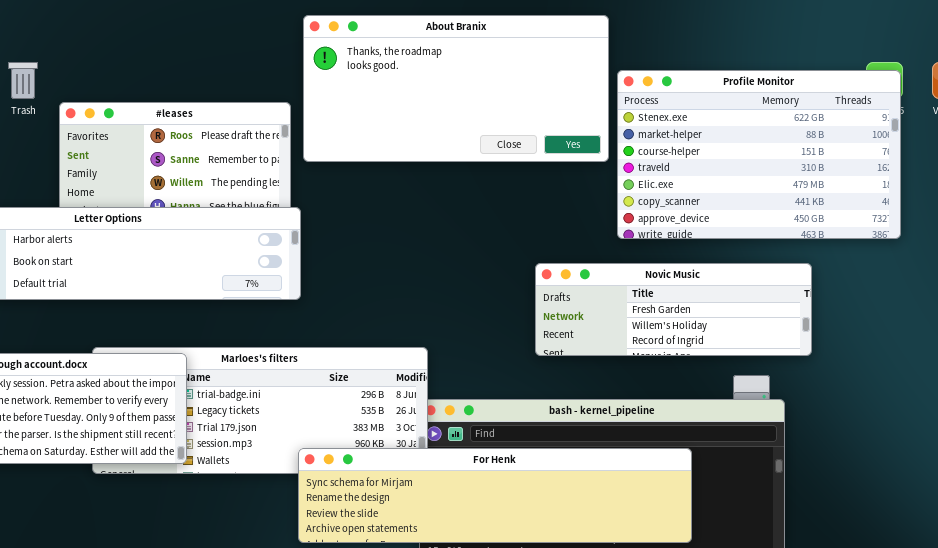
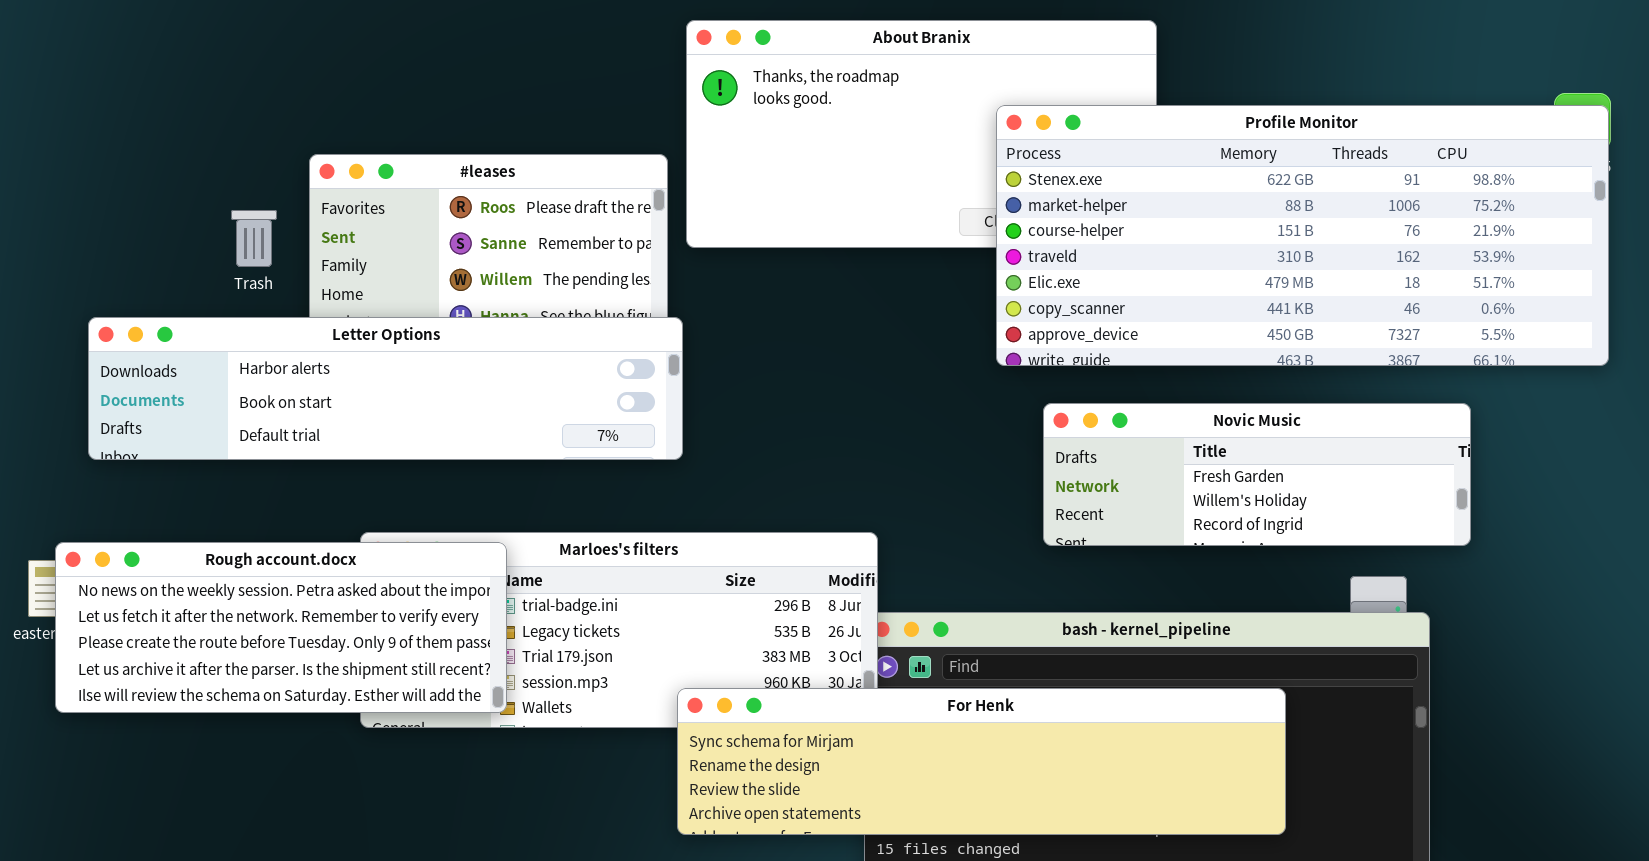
Trash: [8,62,38,99] -> [231,210,277,267], moved
Profile Monitor: [617,70,901,239] -> [996,105,1609,366], resized

